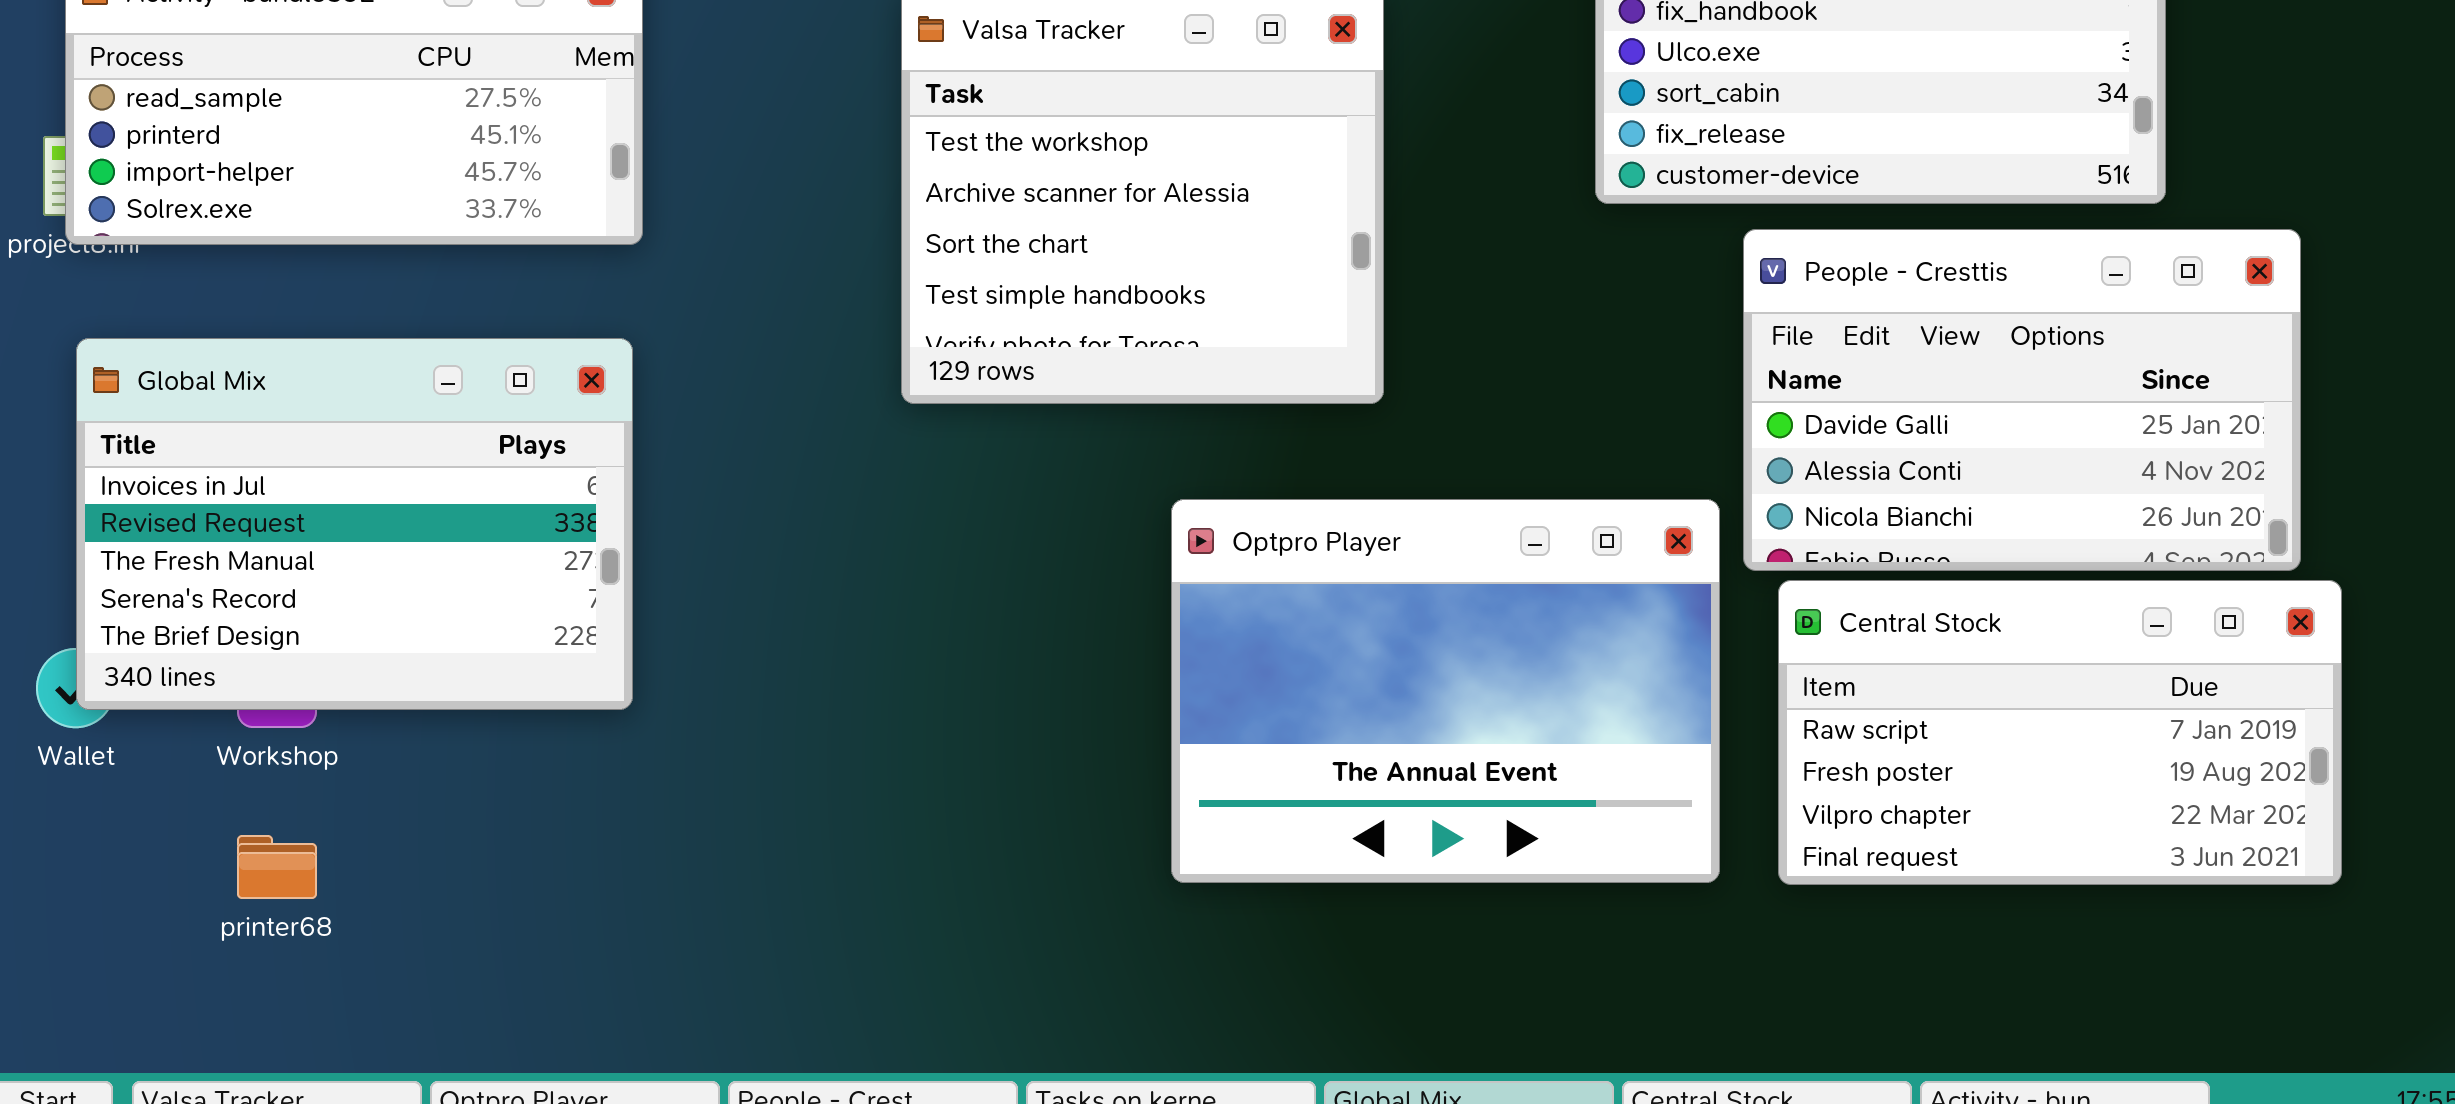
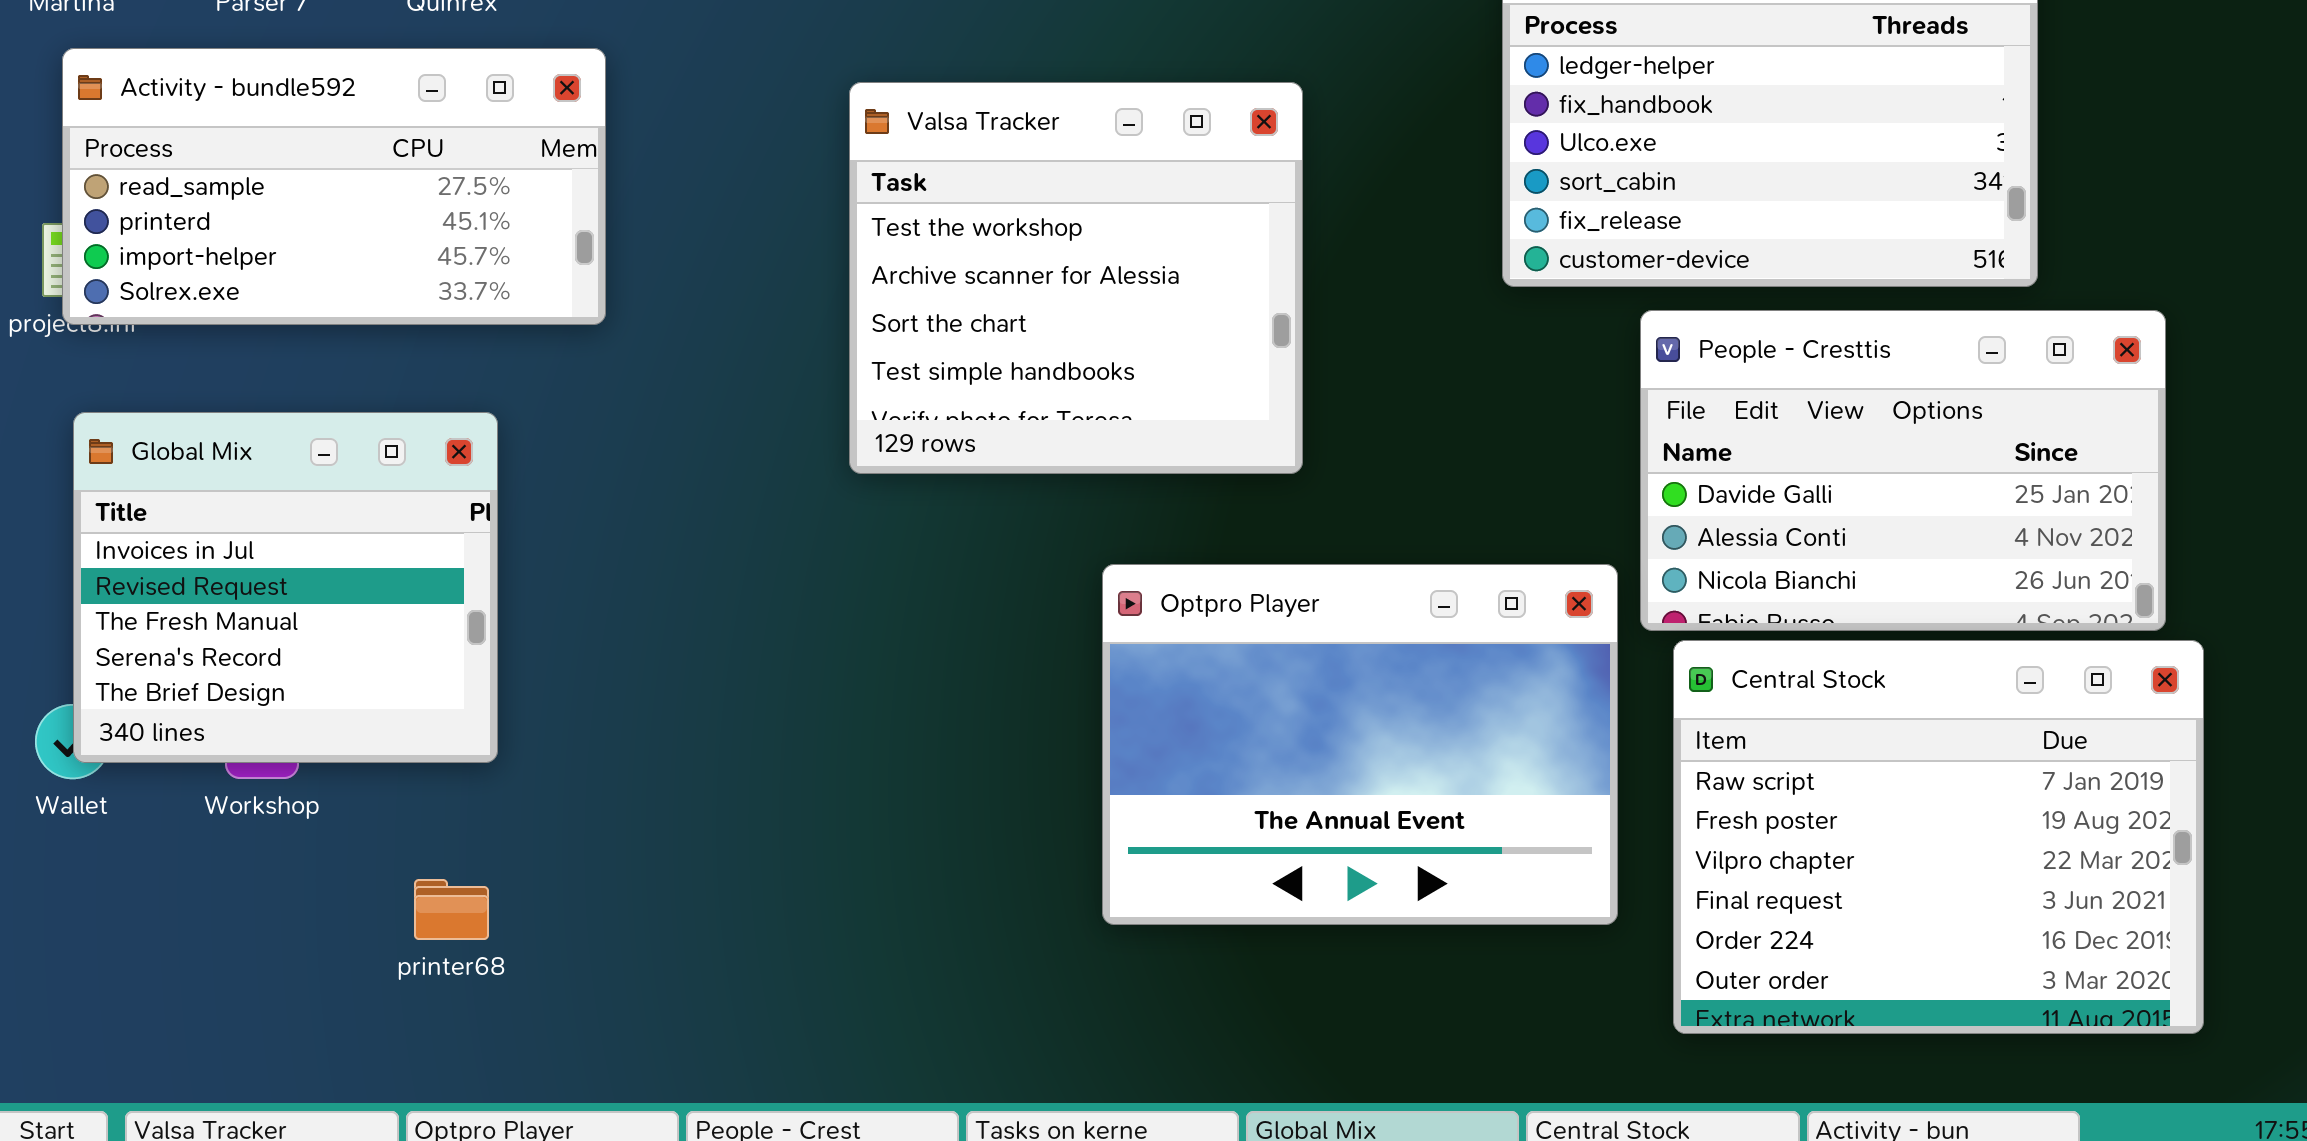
Global Mix: [76,338,633,710] -> [73,412,498,763], resized
Central Stock: [1778,580,2342,885] -> [1673,640,2204,1034], resized
printer68: [237,835,317,899] -> [414,879,489,940], moved

